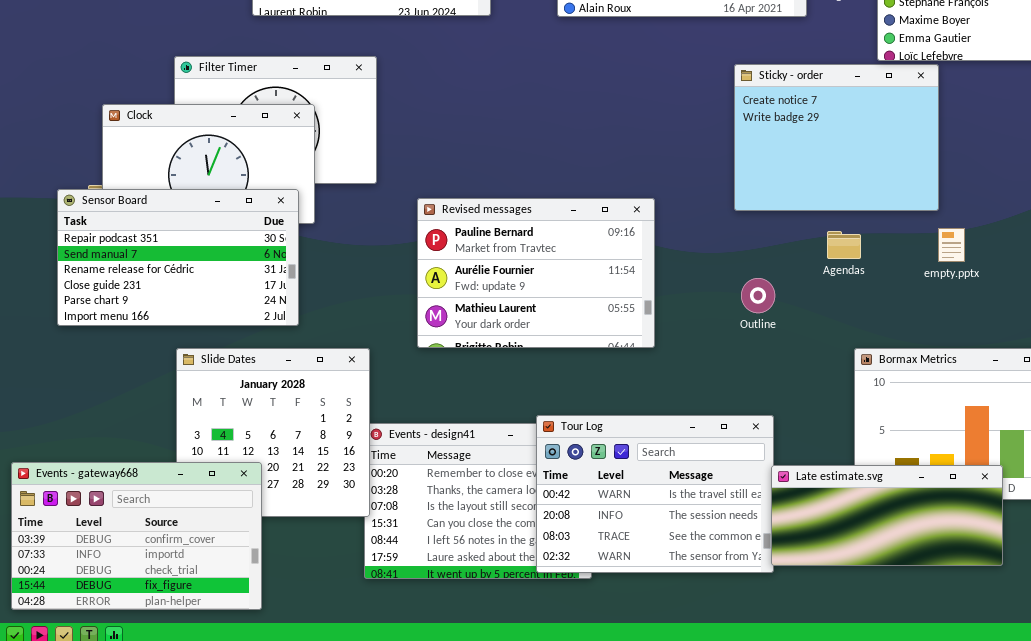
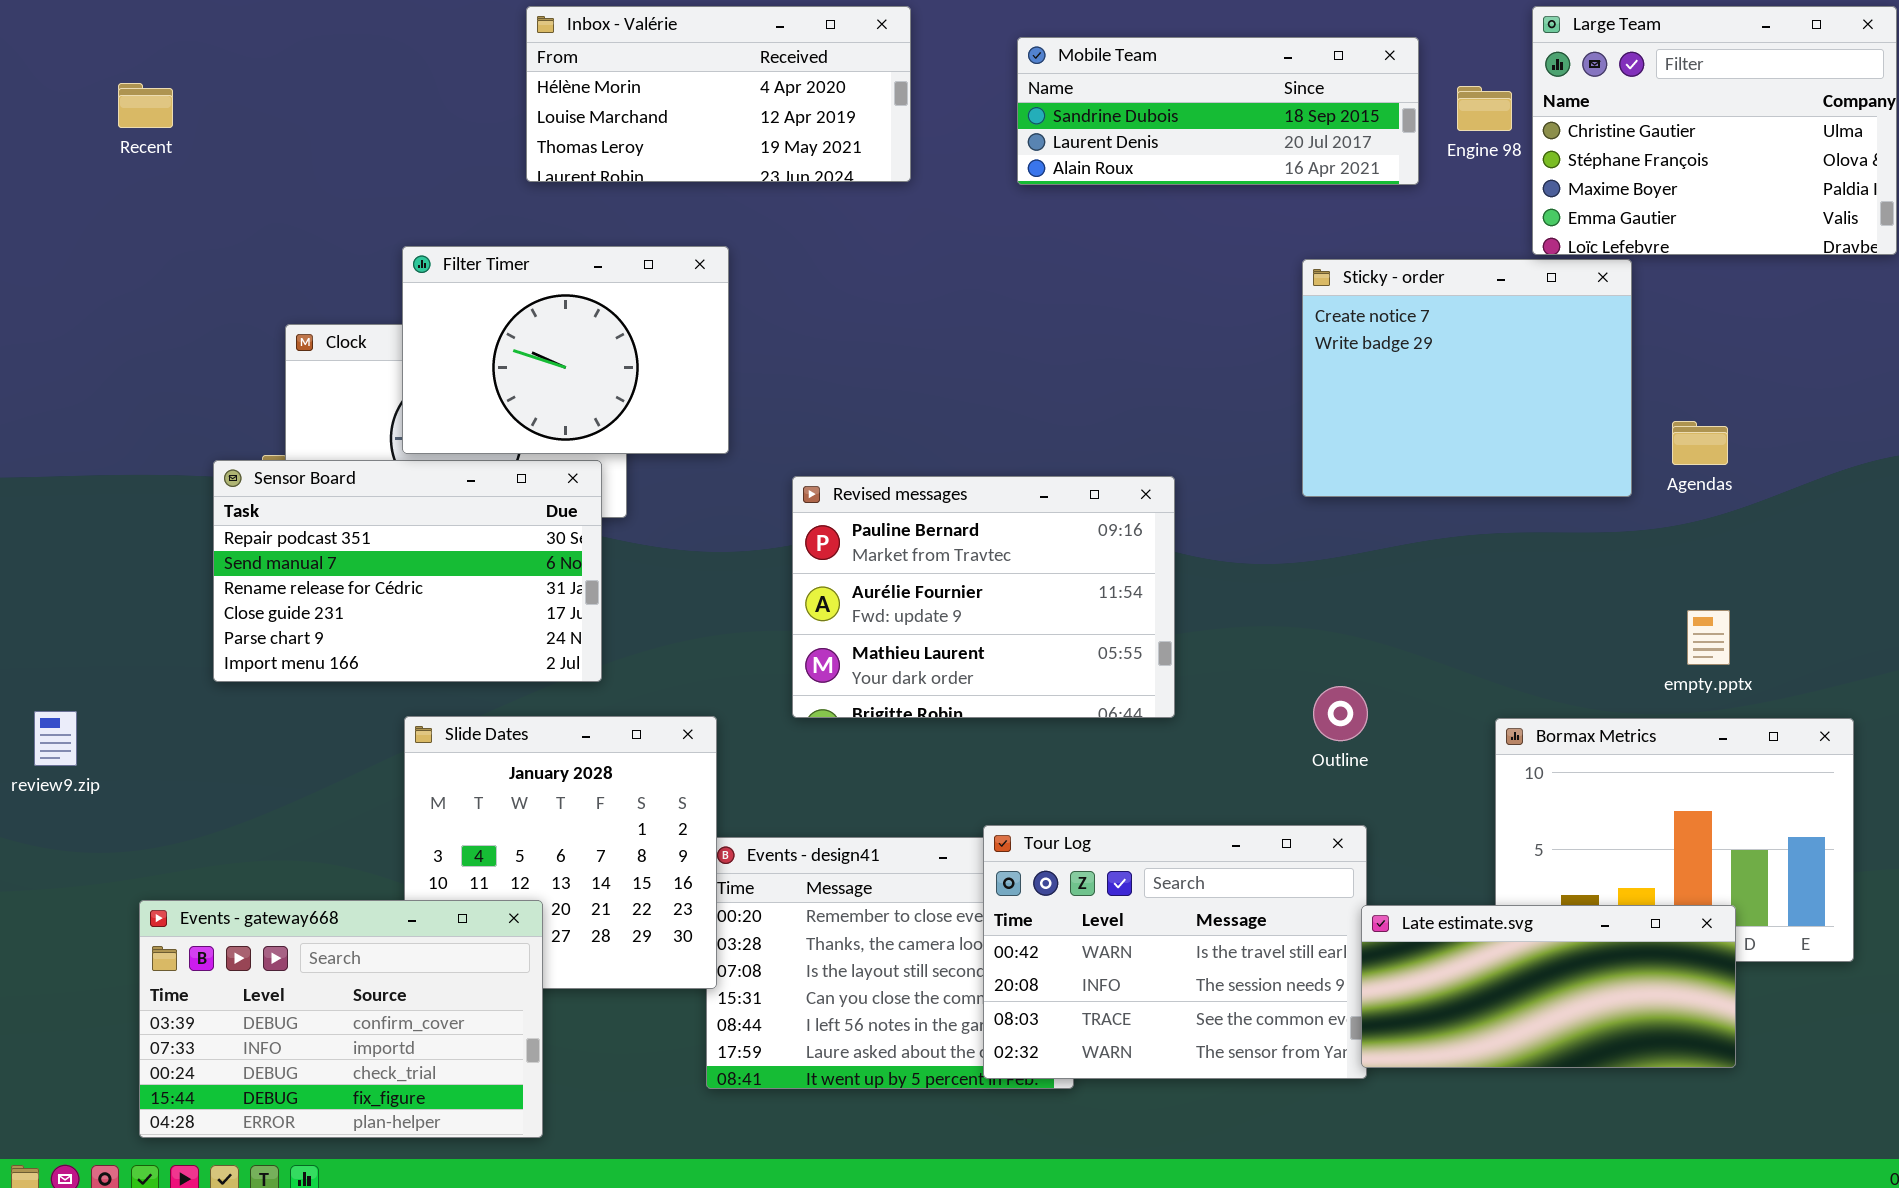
Filter Timer: [174,56,377,184] -> [402,246,729,454], raised
empty.pptx: [938,228,965,262] -> [1687,610,1730,665], moved
Agendas: [827,231,861,259] -> [1672,421,1728,465], moved
Outline: [741,278,775,313] -> [1313,686,1368,741], moved

